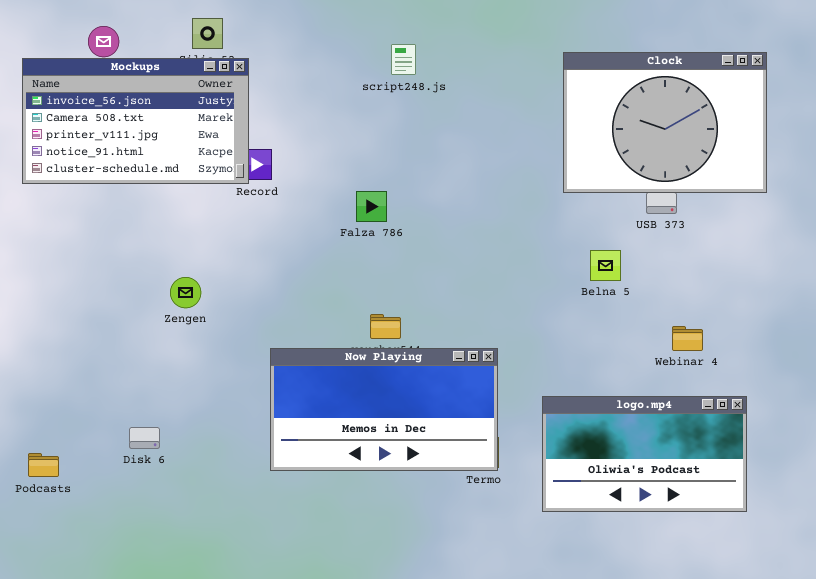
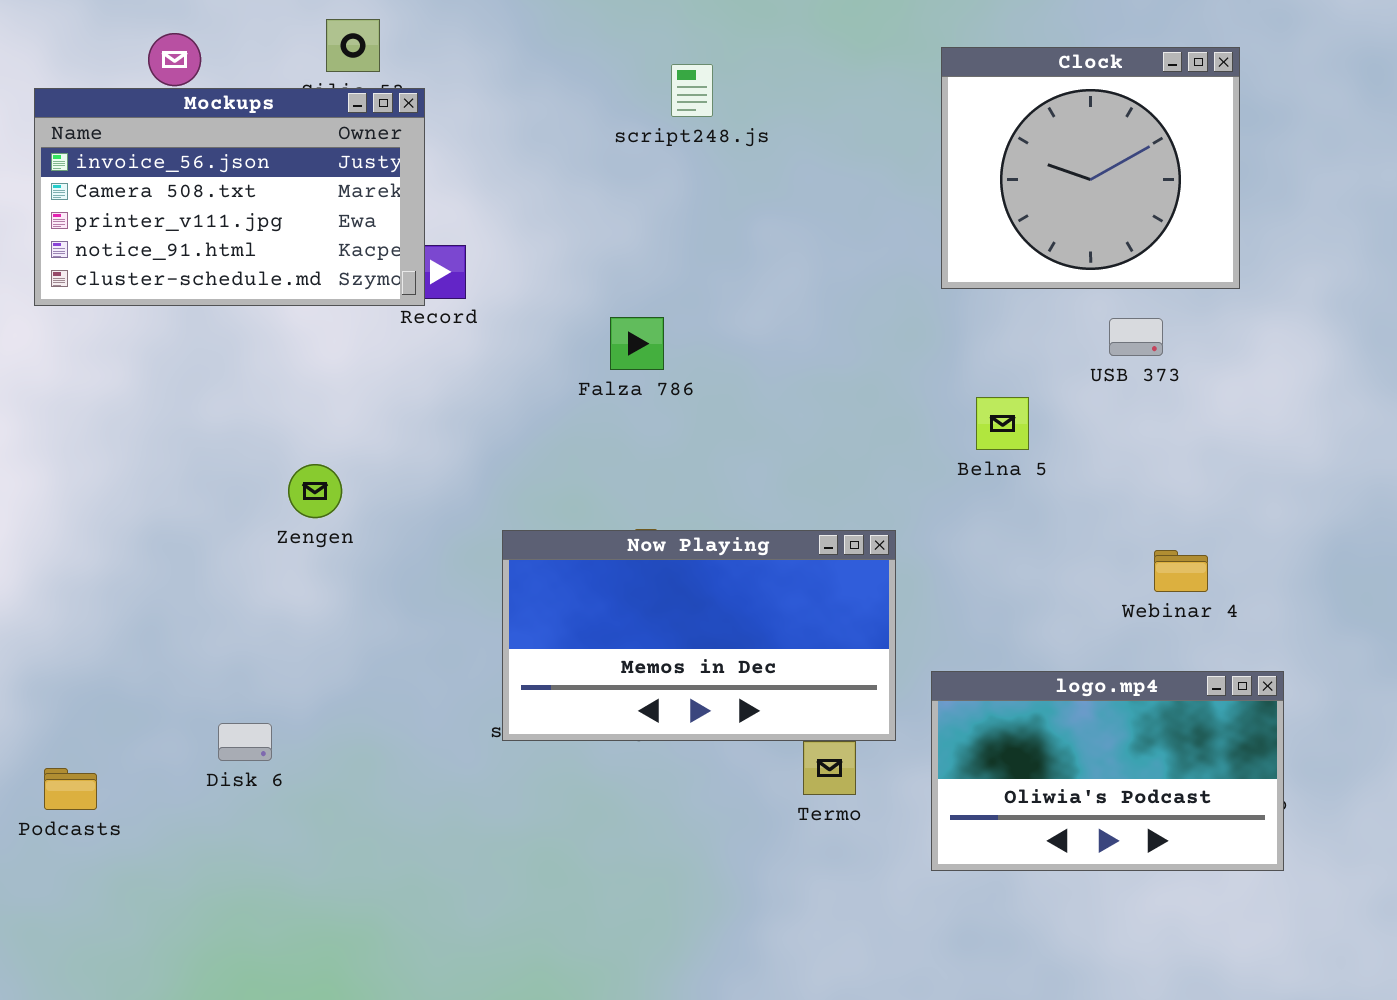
Clock: [563,52,767,193] -> [941,47,1240,289], moved, resized
Belna 5: [590,250,621,281] -> [976,397,1029,450], moved
Now Playing: [270,348,498,471] -> [502,530,896,741], moved

